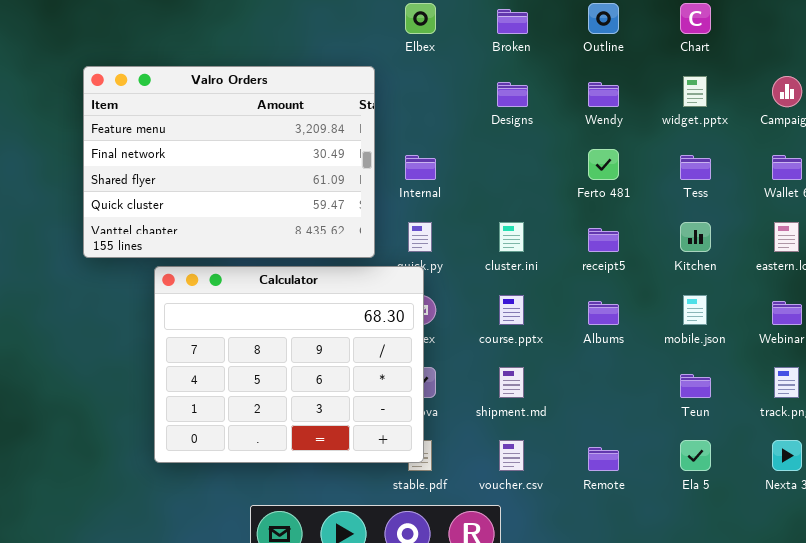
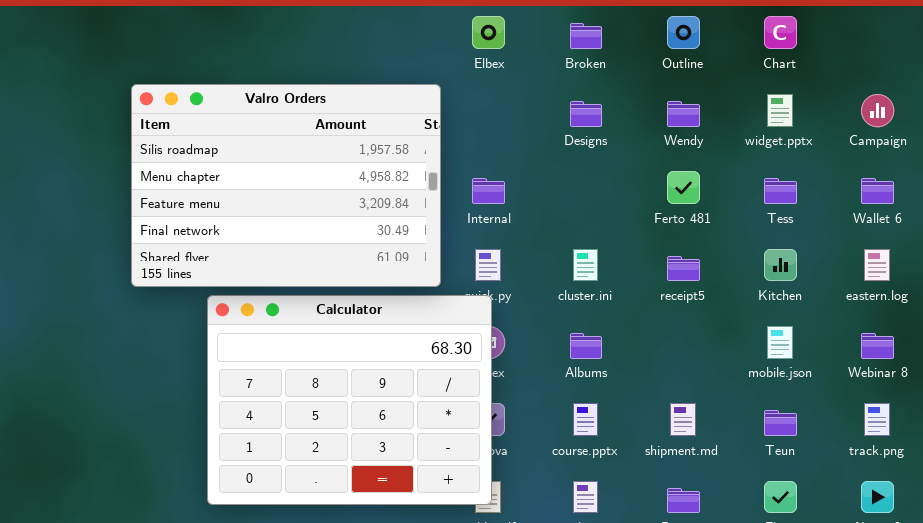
Valro Orders: [83,66,375,258] -> [131,84,441,287], scrolled up 2 rows
course.pptx: [499,295,524,325] -> [573,403,598,436], moved
Albums: [588,301,619,325] -> [570,333,602,359], moved
shipment.md: [499,367,524,398] -> [670,403,696,436], moved

